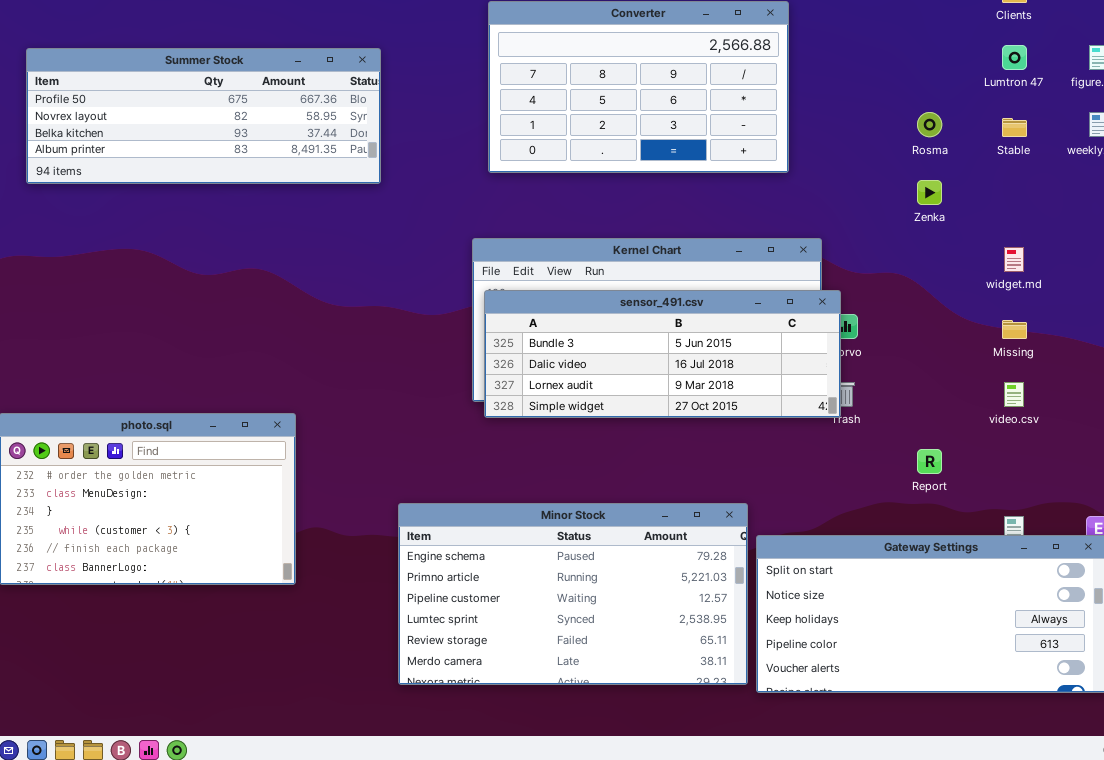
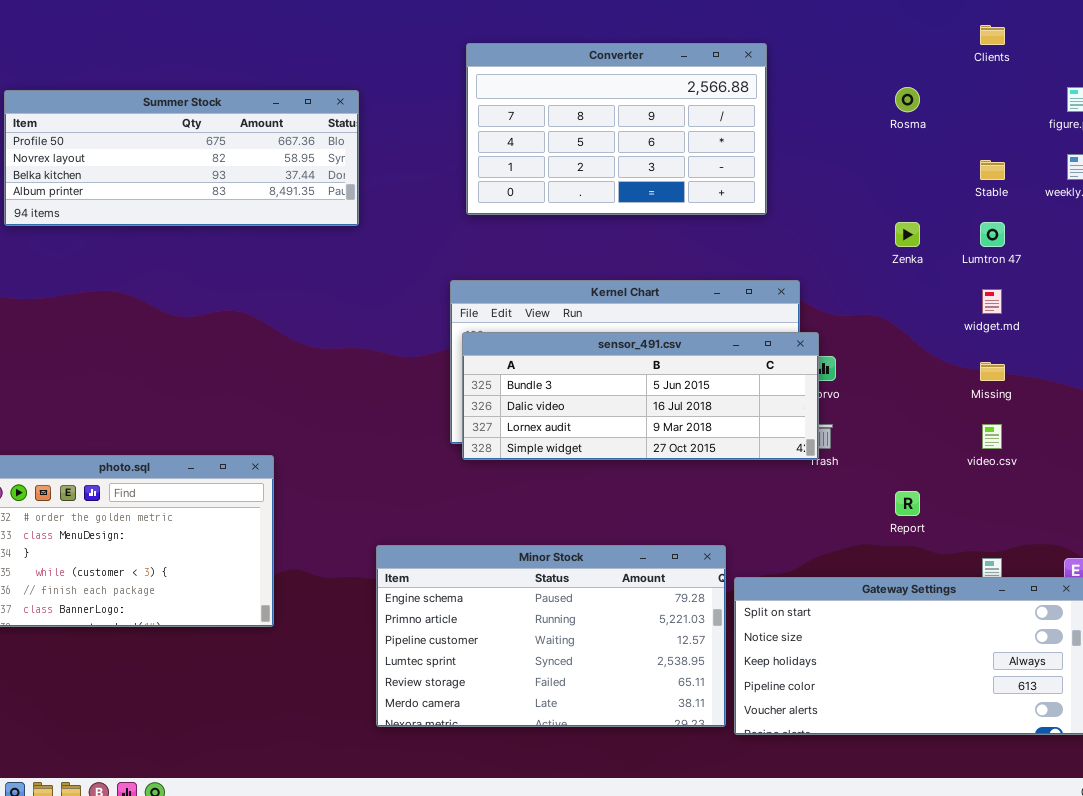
Lumtron 47: [1002,45,1027,70] -> [980,222,1005,247], moved
Rosma: [917,112,942,137] -> [895,87,920,112], moved

